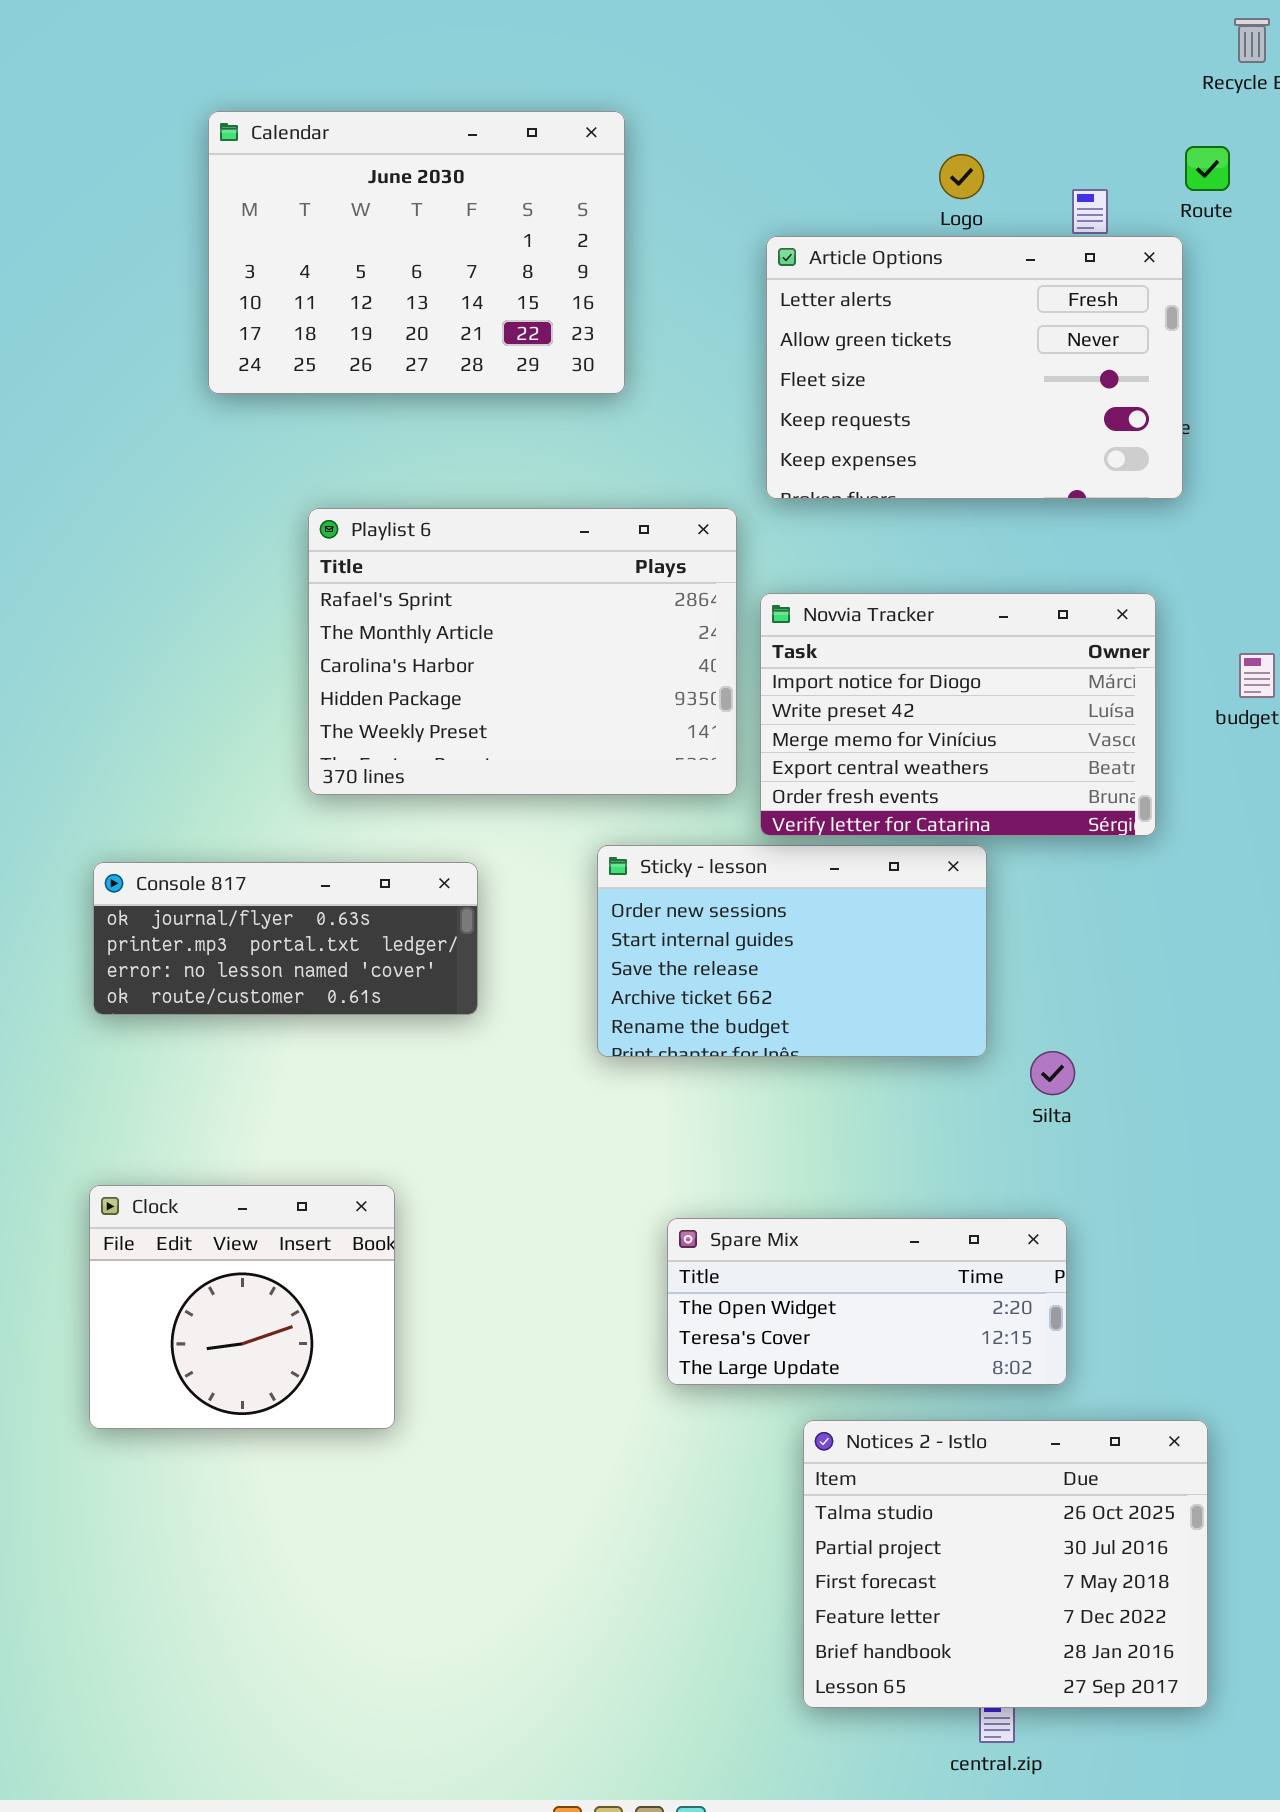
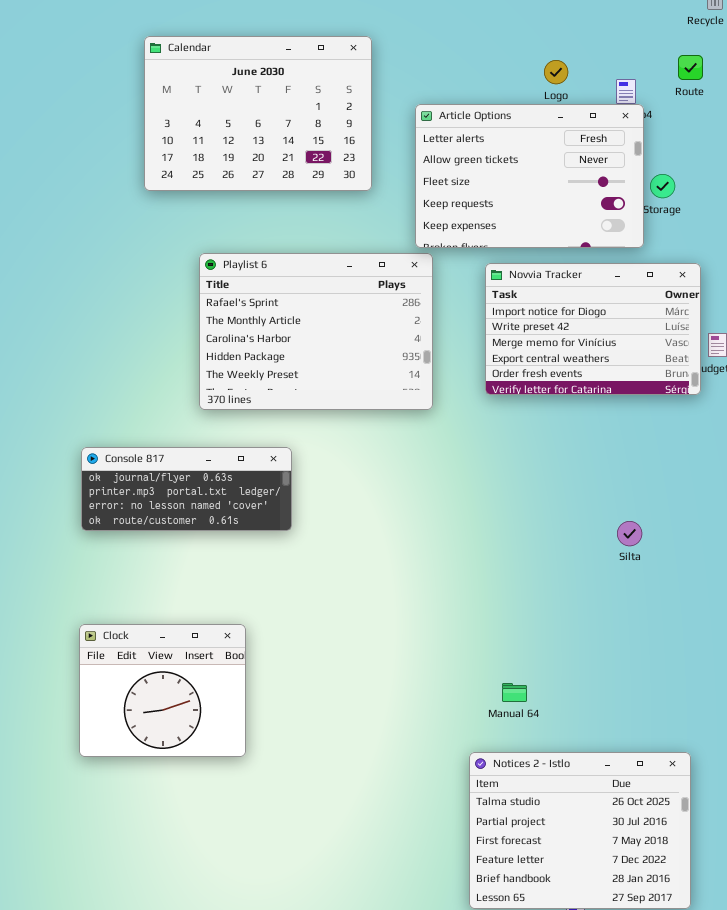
Article Options: [766,236,1183,499] -> [415,104,644,248], moved
Novvia Tracker: [760,593,1156,836] -> [485,263,701,395], moved
Sticky - lesson: [597,845,987,1057] -> none, closed
Silta: [1030,1051,1075,1095] -> [617,521,642,546], moved
Spare Mix: [667,1218,1067,1385] -> none, closed

